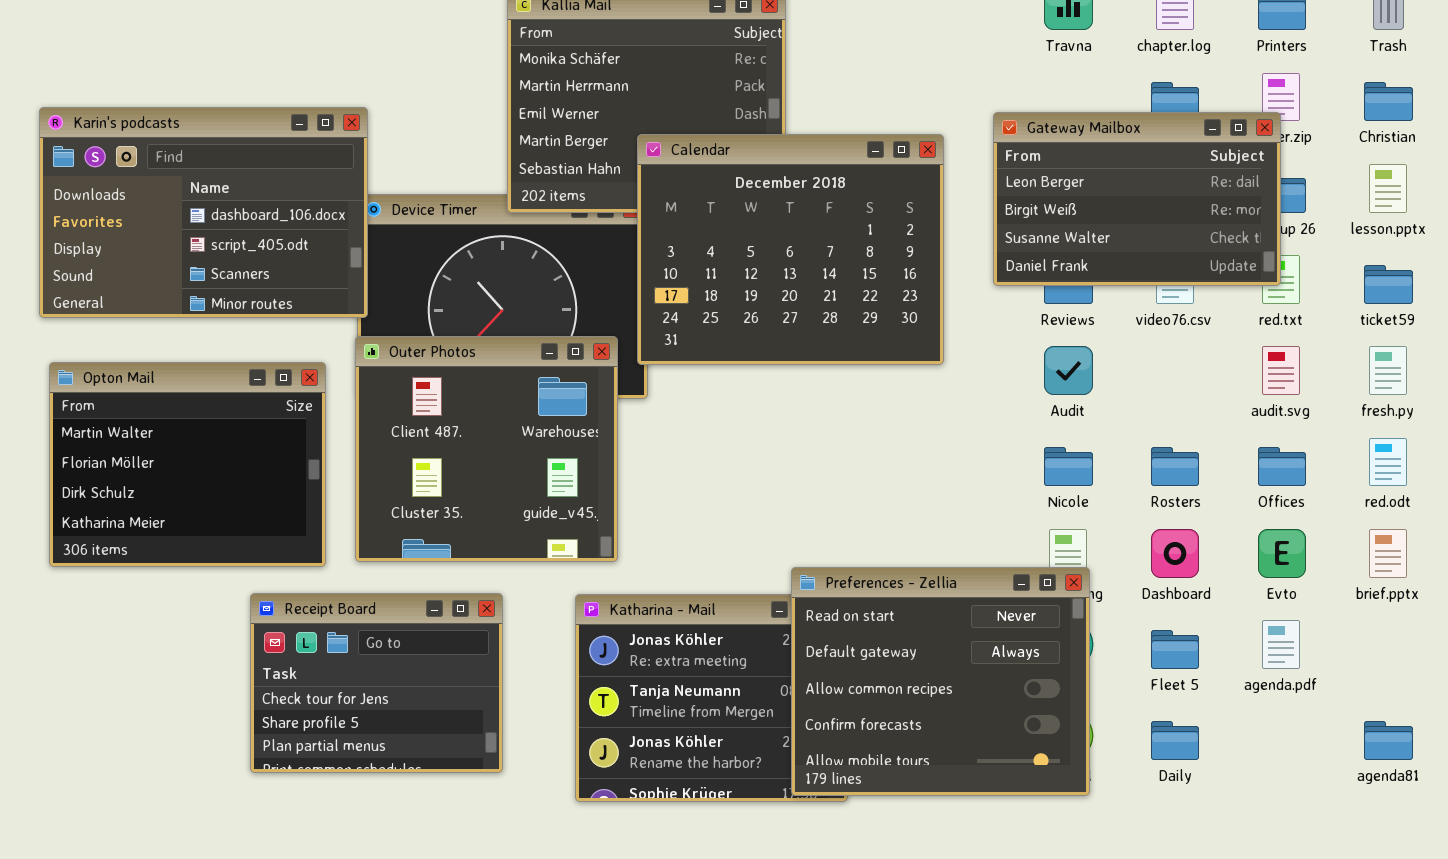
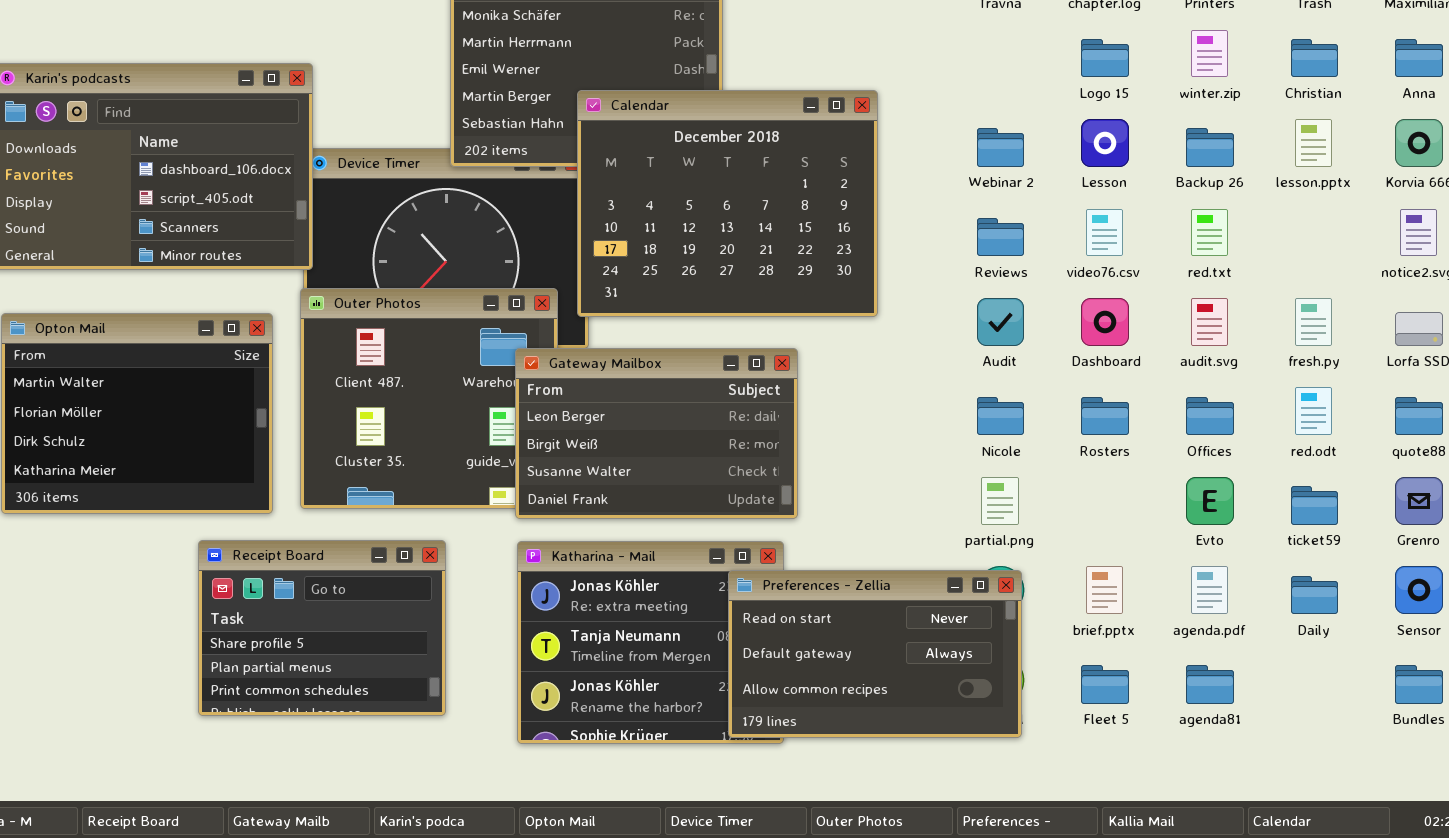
Gateway Mailbox: [993,112,1281,286] -> [515,348,798,519], moved
ticket59: [1364,265,1413,304] -> [1291,486,1338,525], moved
Dashboard: [1151,529,1199,578] -> [1081,298,1129,346], moved
brief.pptx: [1369,529,1407,578] -> [1086,566,1123,614], moved
Preferences - Zellia: [791,567,1090,796] -> [728,570,1022,738], resized
Receipt Board: [250,593,503,773] -> [198,540,446,716], scrolled down 1 row
Fleet 5: [1151,630,1199,669] -> [1081,665,1129,704], moved
Daily: [1151,721,1199,760] -> [1291,576,1338,614], moved
agenda81: [1364,721,1413,760] -> [1186,665,1234,704], moved

